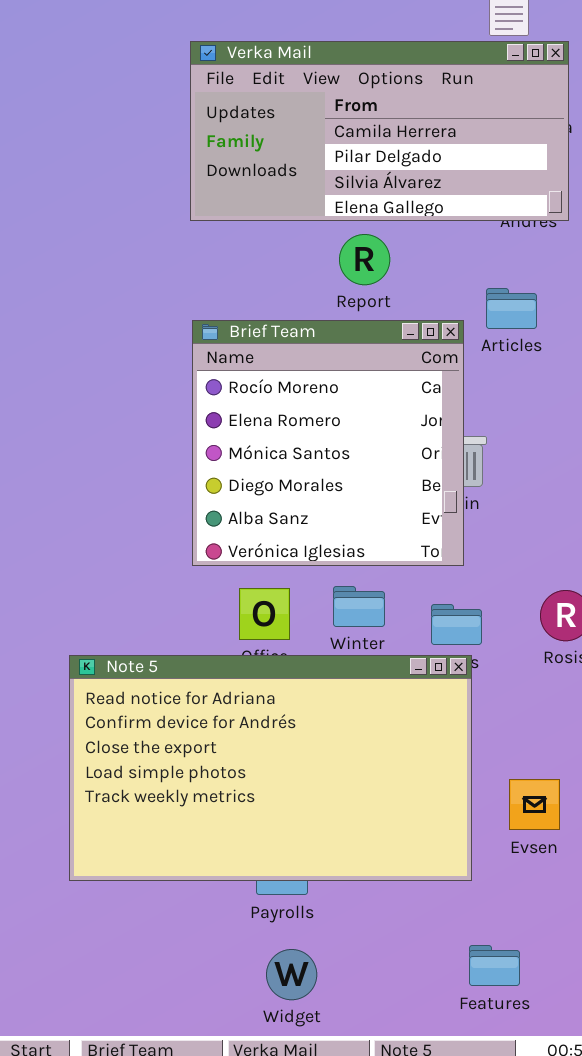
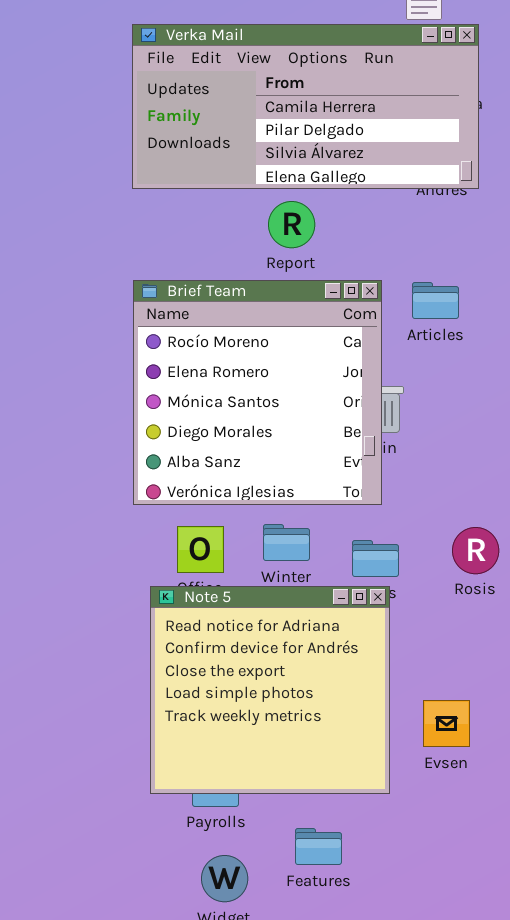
Articles: [486,288,537,329] -> [412,282,459,319], moved
Note 5: [69,655,472,881] -> [150,586,390,794], resized
Features: [469,945,520,986] -> [295,828,342,865], moved

